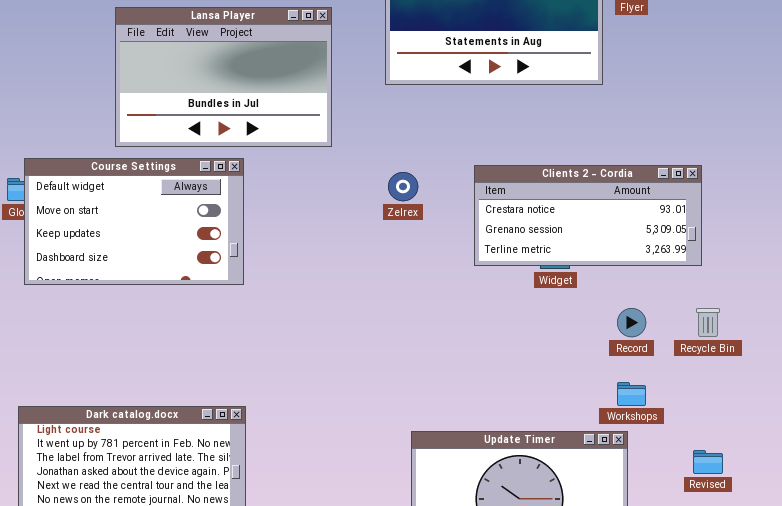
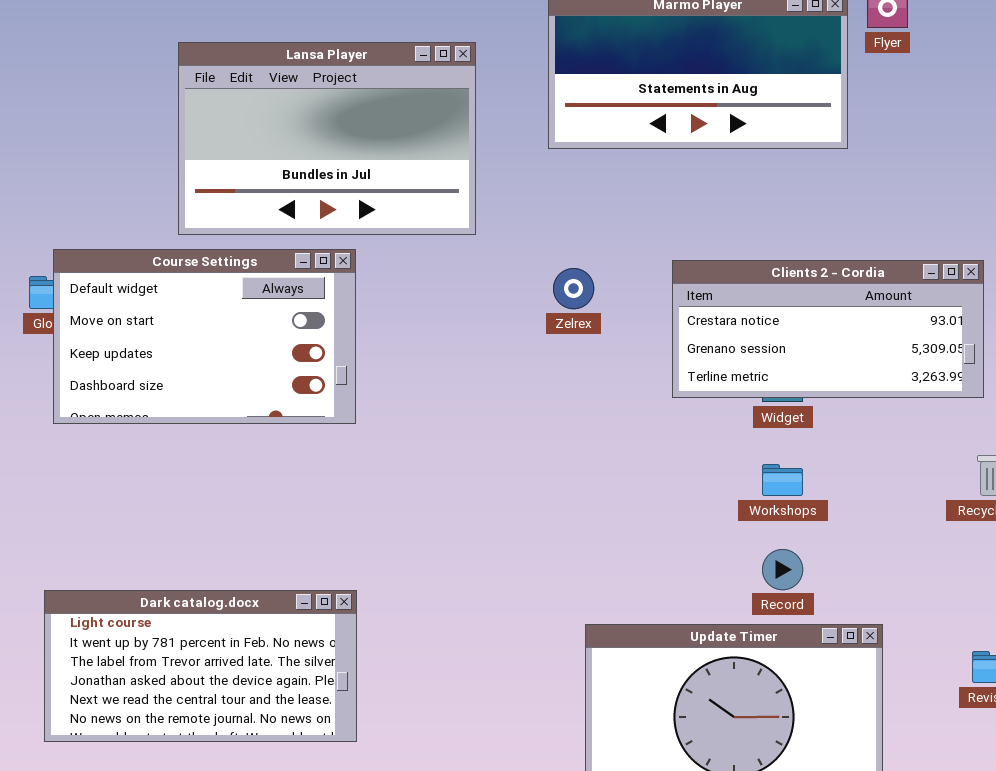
Record: [617,308,646,337] -> [762,549,803,590], moved
Workshops: [617,382,646,406] -> [762,464,803,496], moved

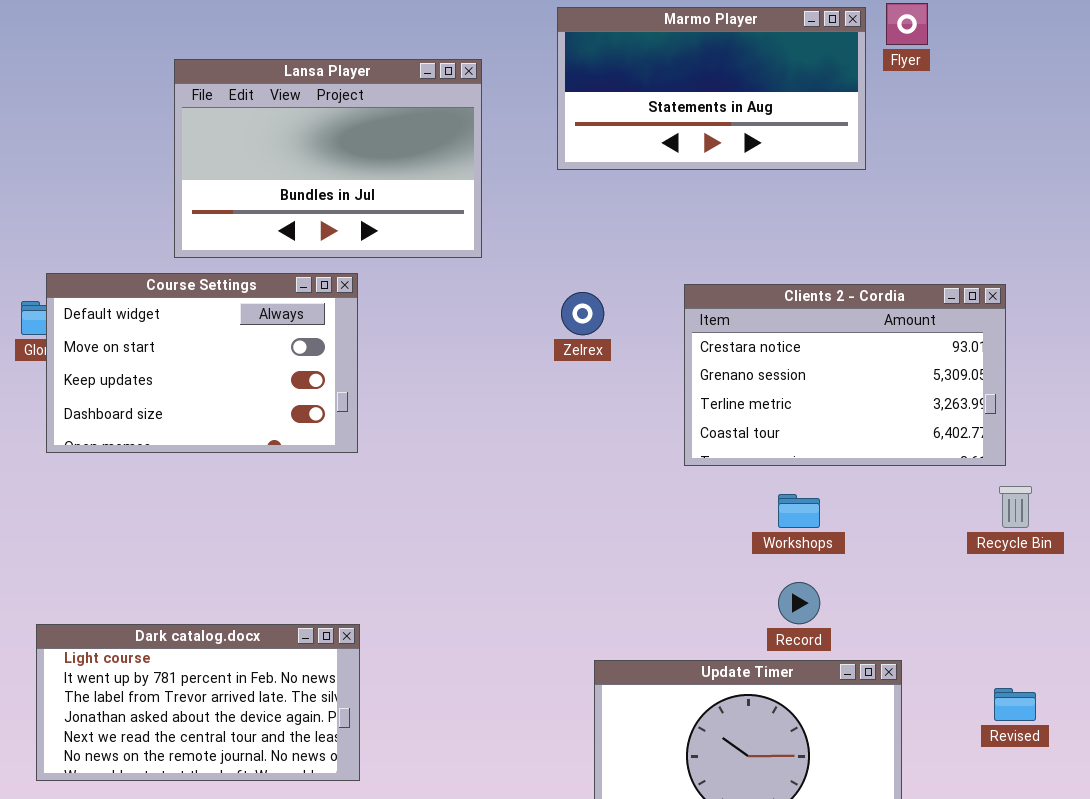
Clients 2 - Cordia: [672,260,984,398] -> [684,284,1006,466], resized

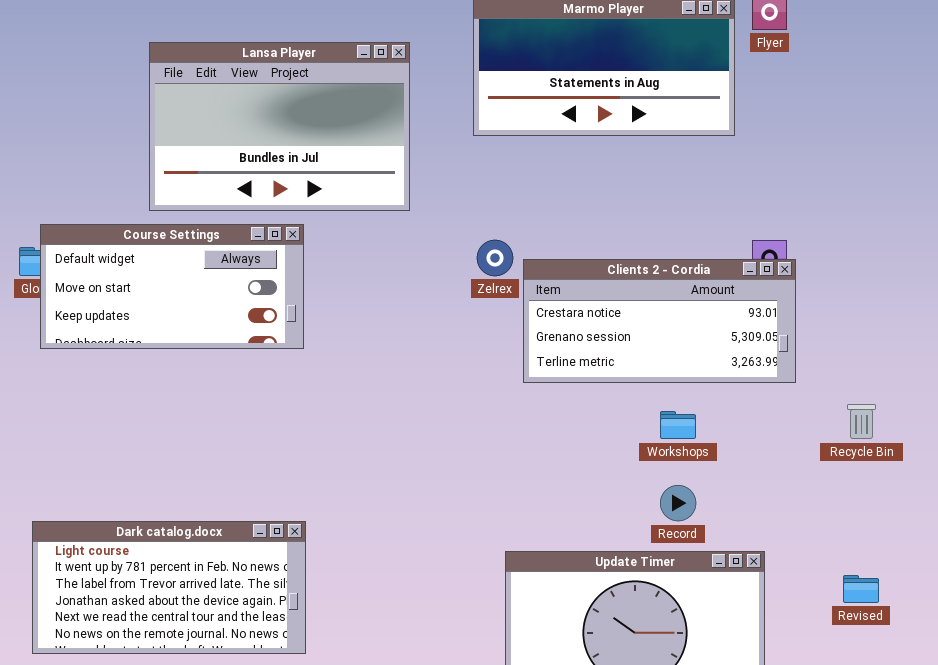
Course Settings: [46,273,358,453] -> [40,224,304,349], resized
Clients 2 - Cordia: [684,284,1006,466] -> [523,259,796,383], moved, resized

